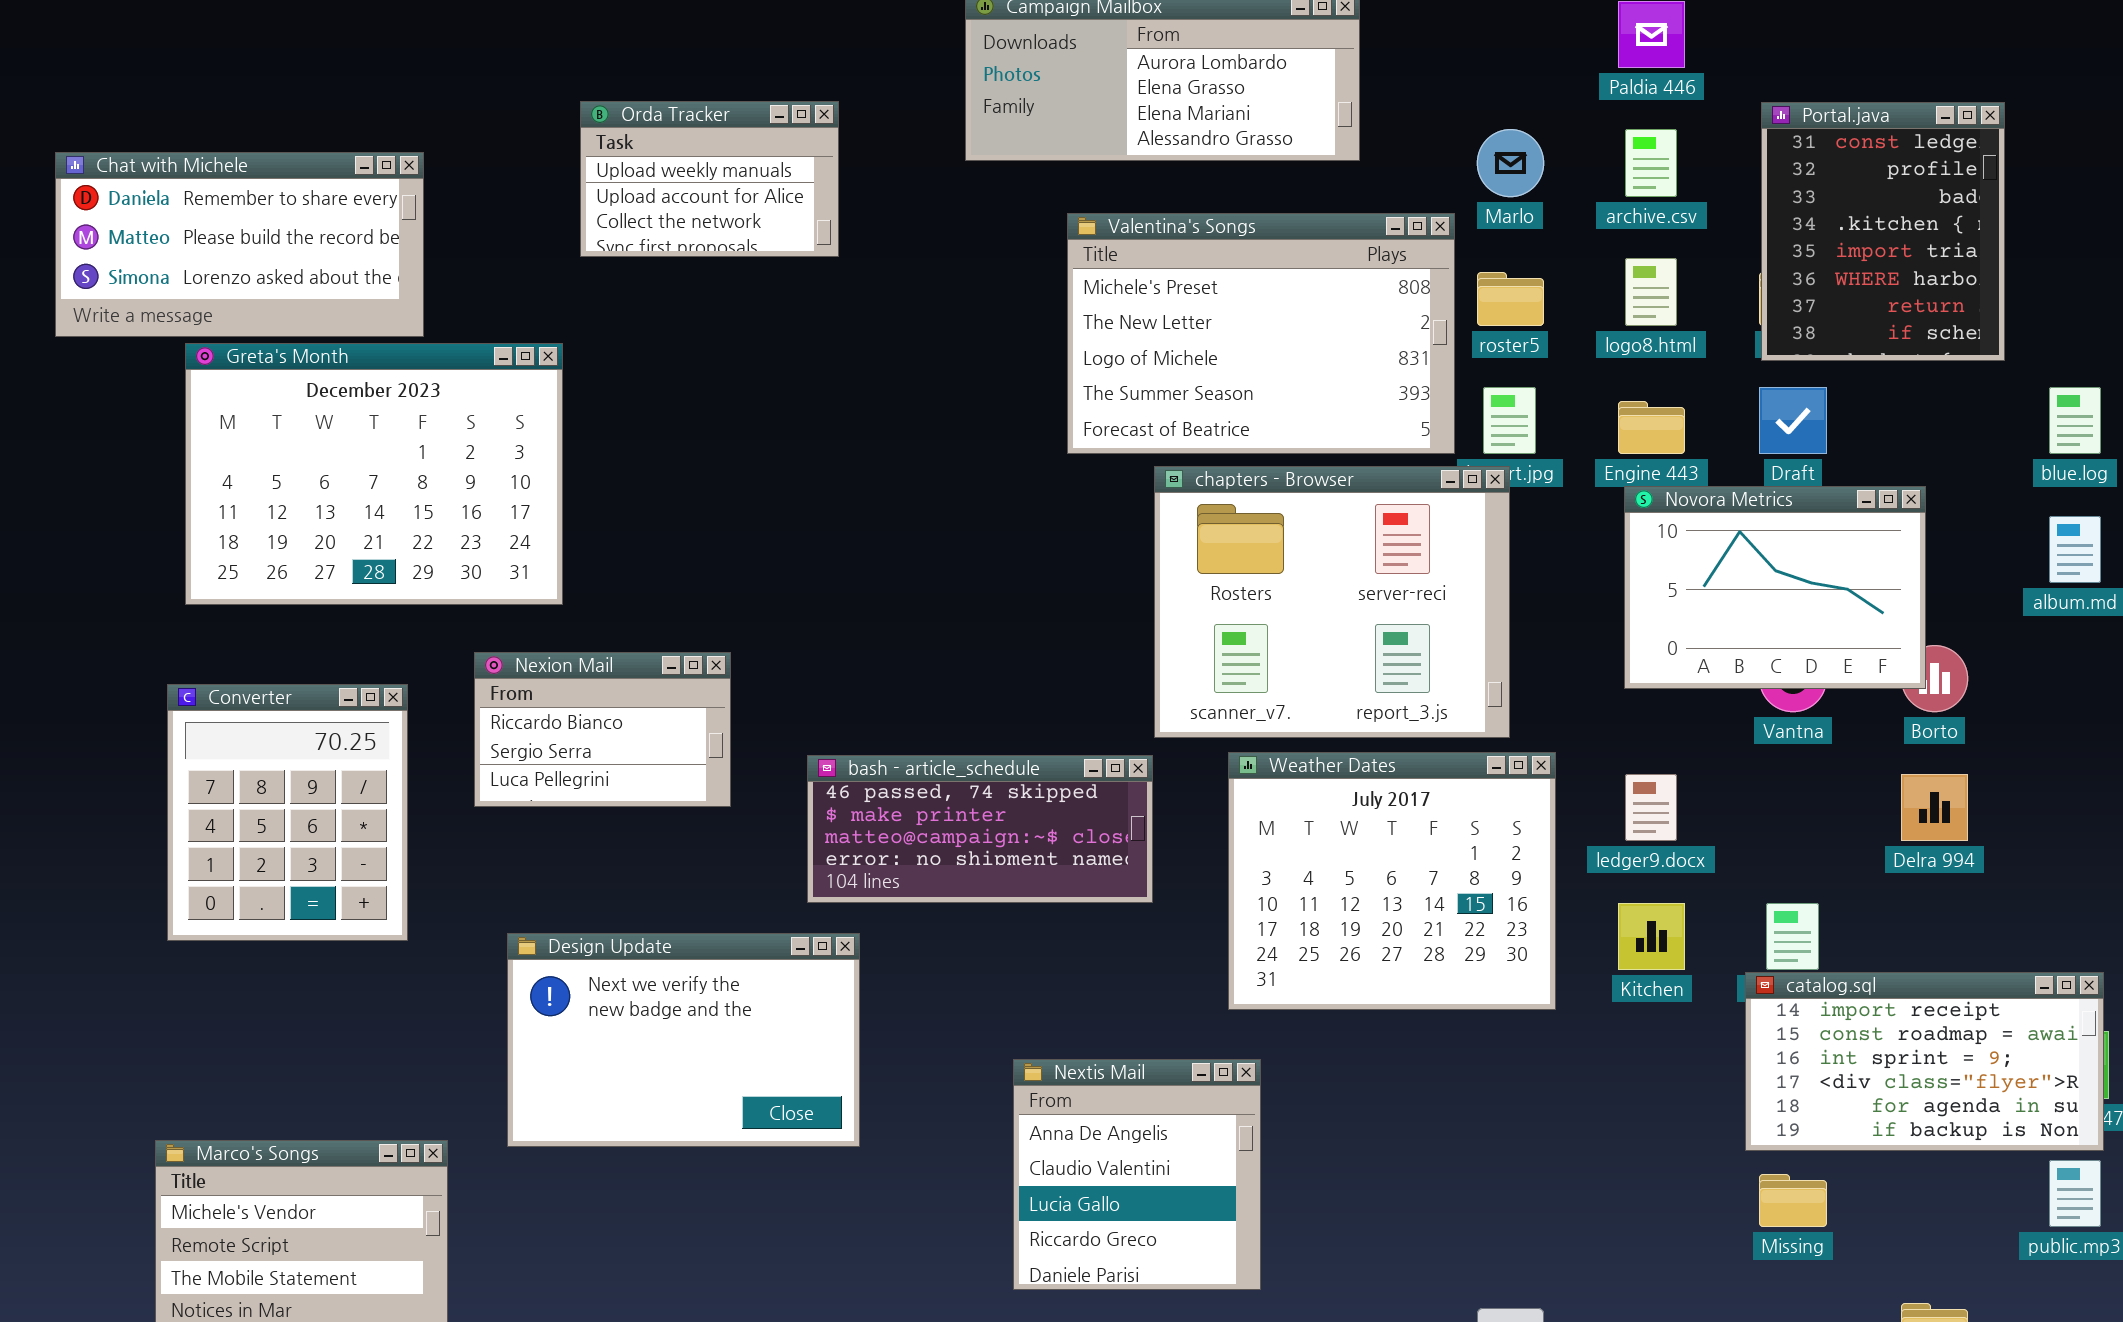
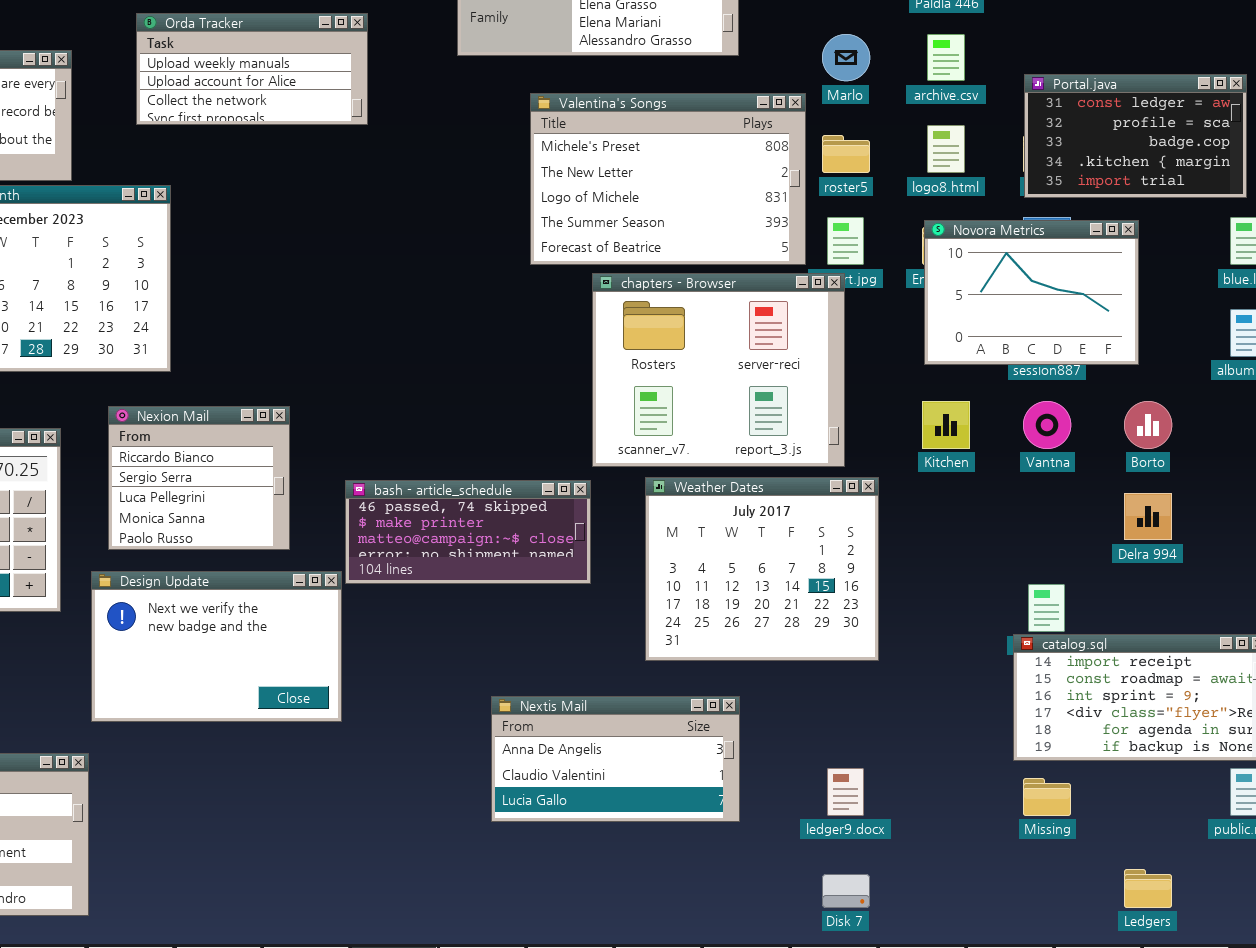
Orda Tracker: [580,101,839,257] -> [136,13,368,125], resized
Portal.java: [1761,102,2005,361] -> [1024,74,1247,198], resized
Novora Metrics: [1624,486,1926,689] -> [924,220,1139,365], moved
Nexion Mail: [474,652,731,807] -> [108,406,290,550], resized
ledger9.docx: [1625,774,1677,841] -> [827,768,864,816], moved
Kitchen: [1618,903,1685,970] -> [922,401,970,449], moved
Design Update: [507,933,860,1147] -> [91,571,342,722], moved
Nextis Mail: [1013,1059,1261,1290] -> [491,696,740,822], resized

